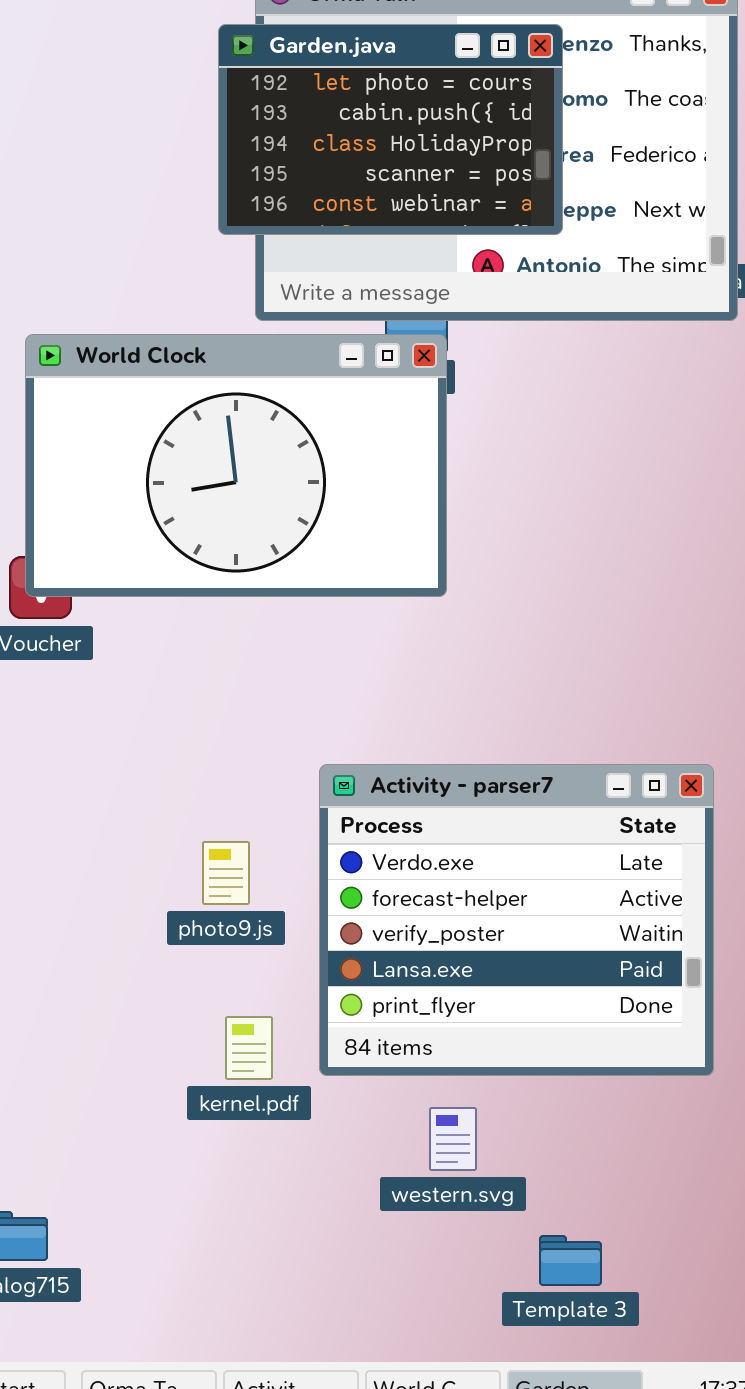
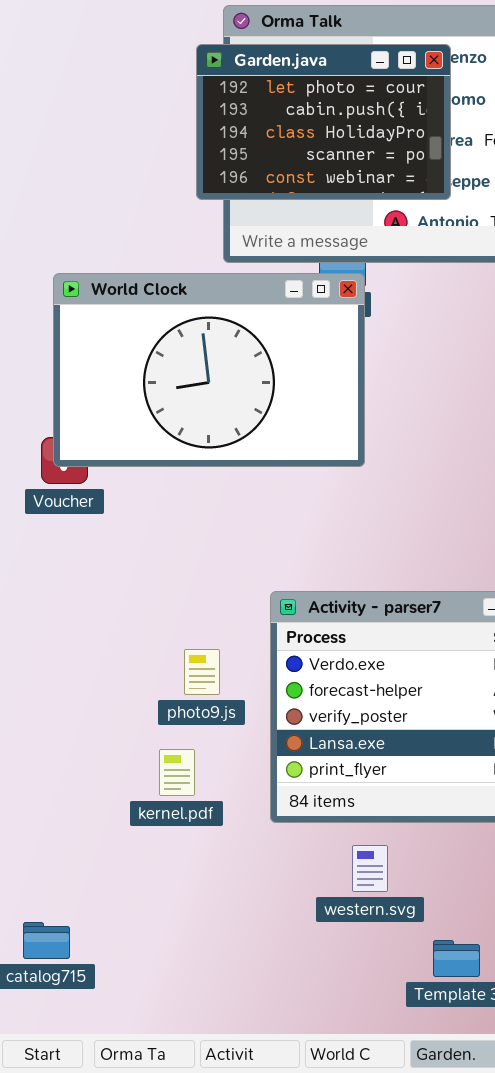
kernel.pdf: [225,1016,273,1080] -> [159,749,195,796], moved

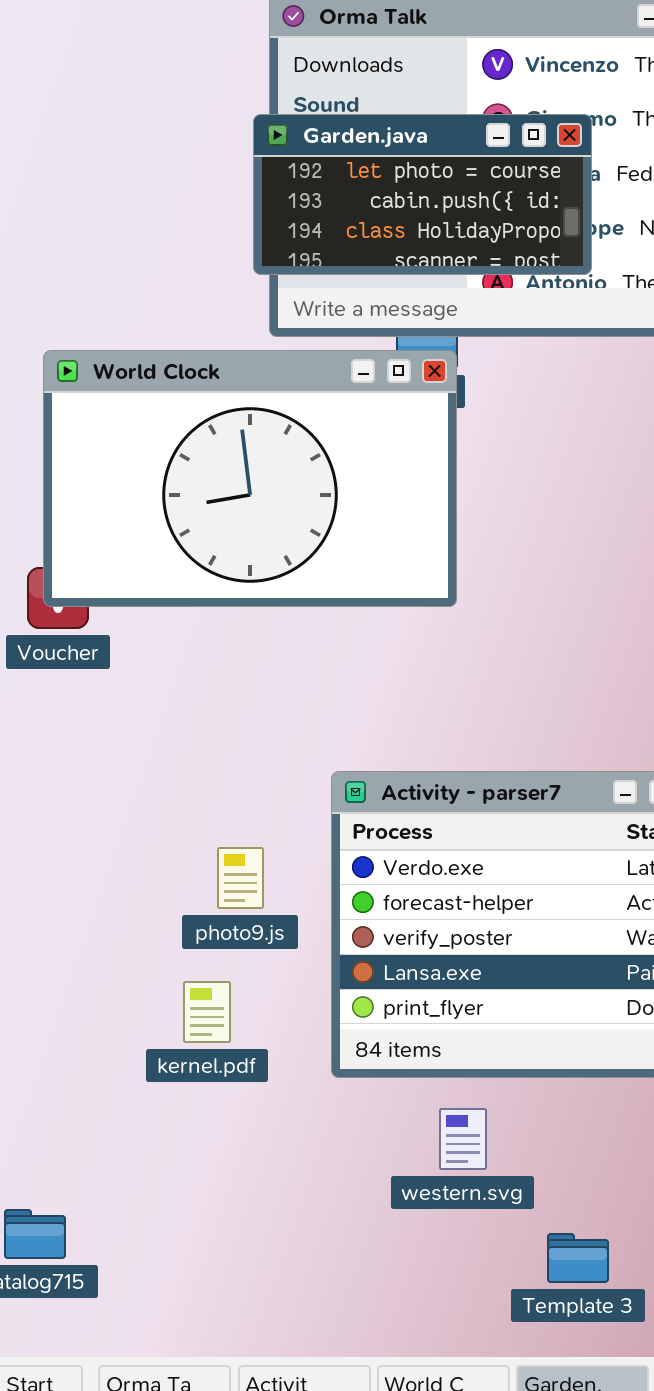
Garden.java: [196,44,451,200] -> [253,114,592,275], moved, resized

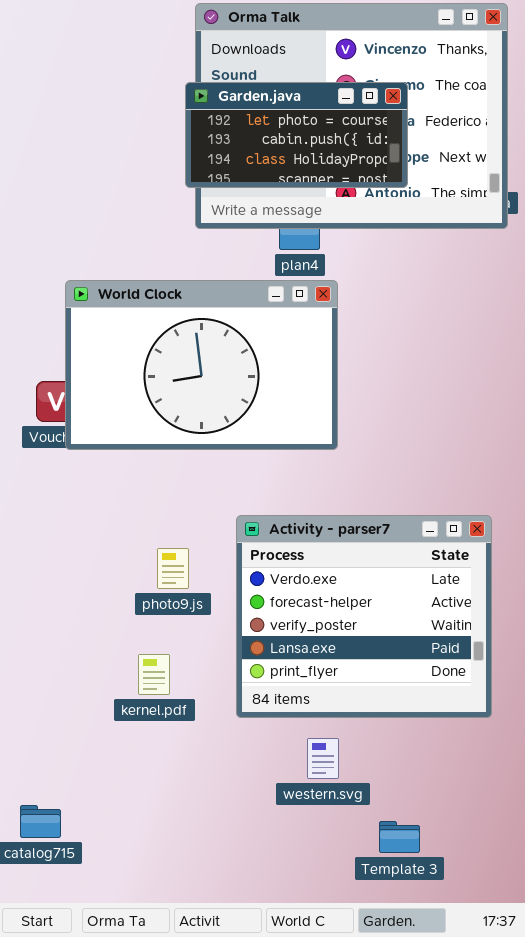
World Clock: [43,350,457,607] -> [65,280,338,450], moved
photo9.js: [217,847,264,909] -> [157,548,189,589], moved

